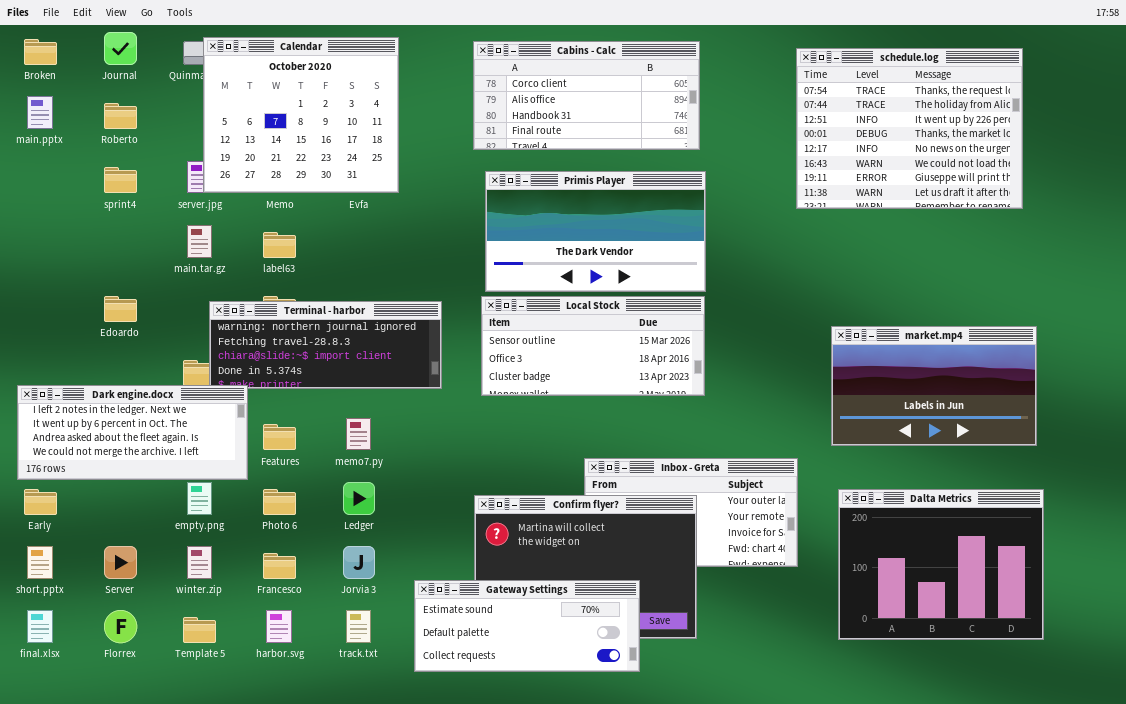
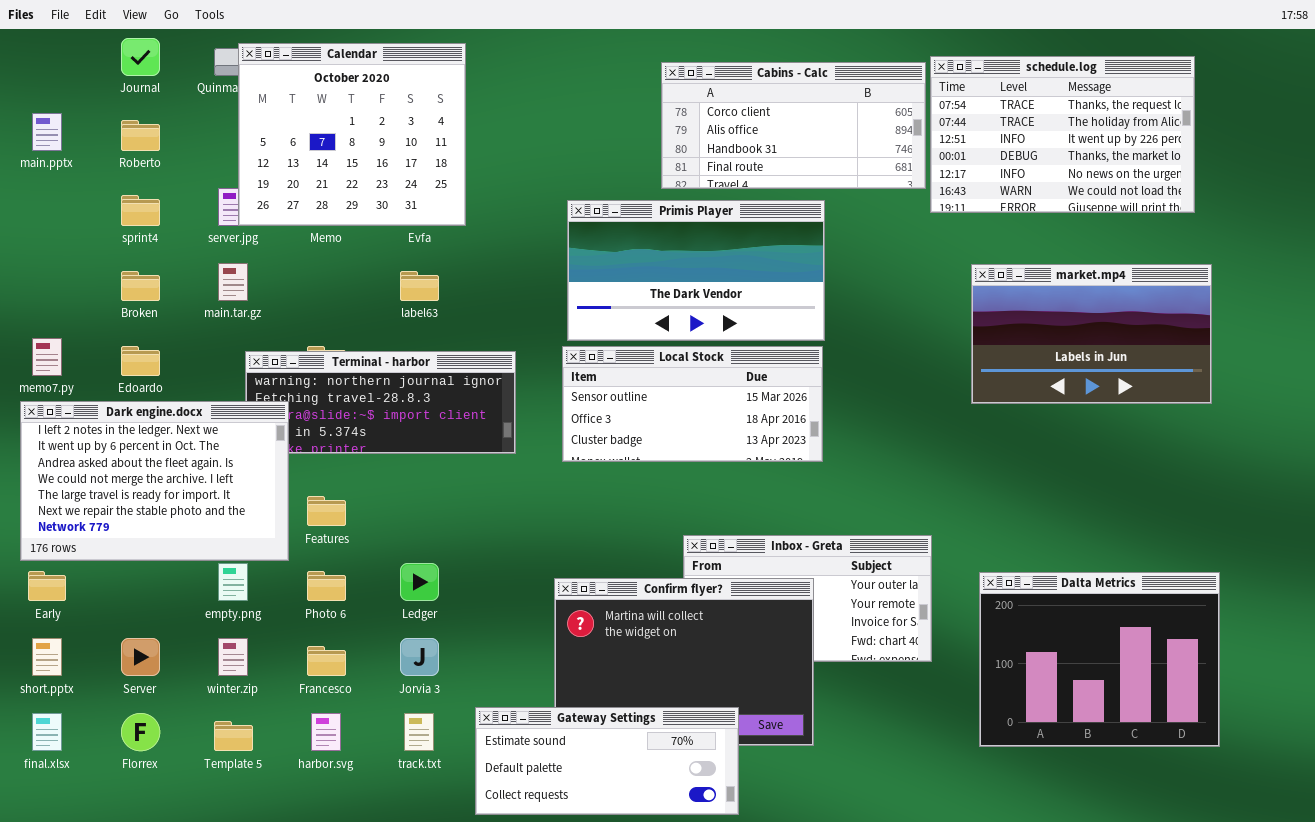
Broken: [24,39,57,65] -> [121,271,160,301], moved
Cabins - Calc: [473,41,700,150] -> [661,62,926,189], moved
schedule.log: [796,48,1023,209] -> [930,56,1195,213], resized
label63: [263,232,296,258] -> [400,271,439,301], moved
market.mp4: [831,326,1037,446] -> [971,264,1212,404], moved
Dark engine.docx: [17,385,248,480] -> [20,401,289,561], resized
memo7.py: [346,418,371,450] -> [32,338,62,376], moved
Gateway Settings: [414,580,640,672] -> [475,707,739,815], moved

